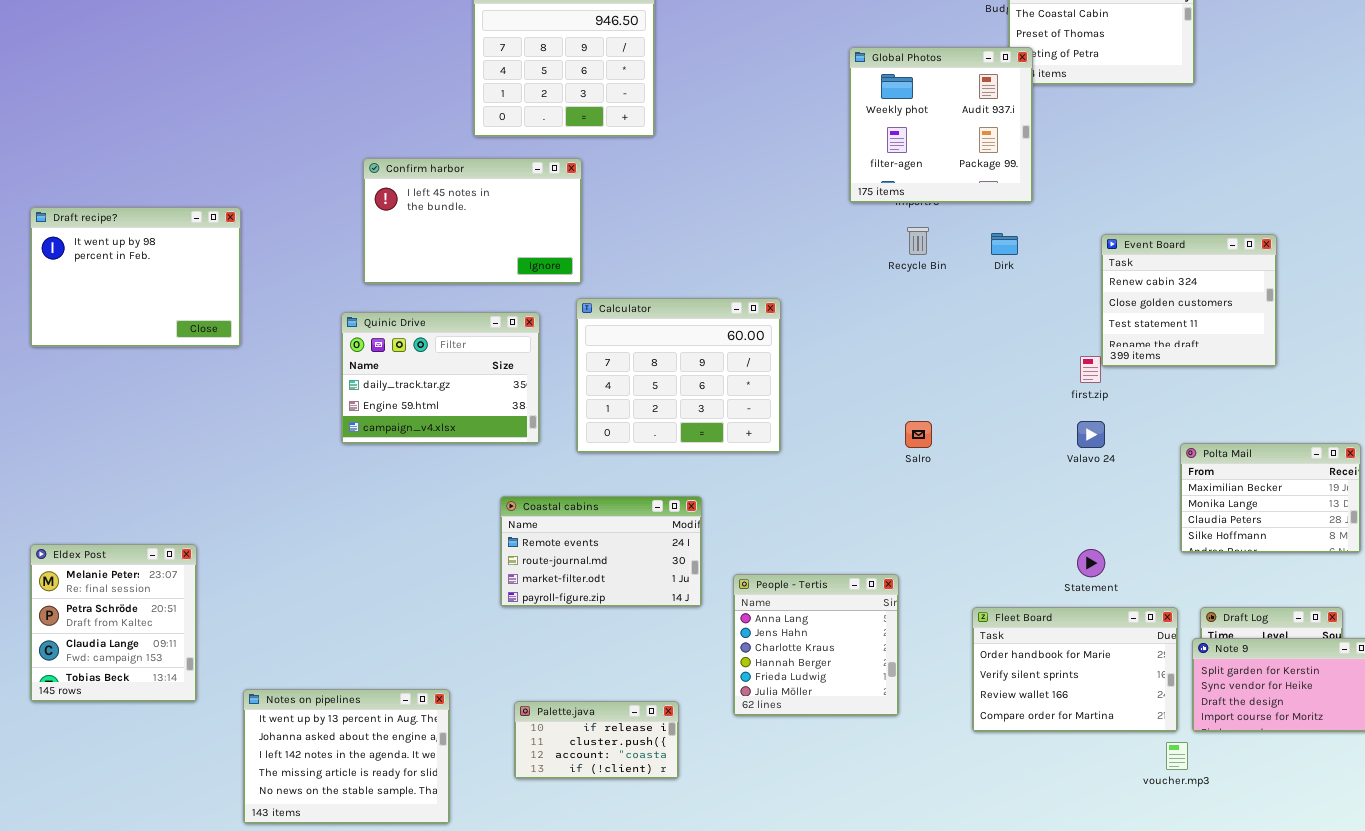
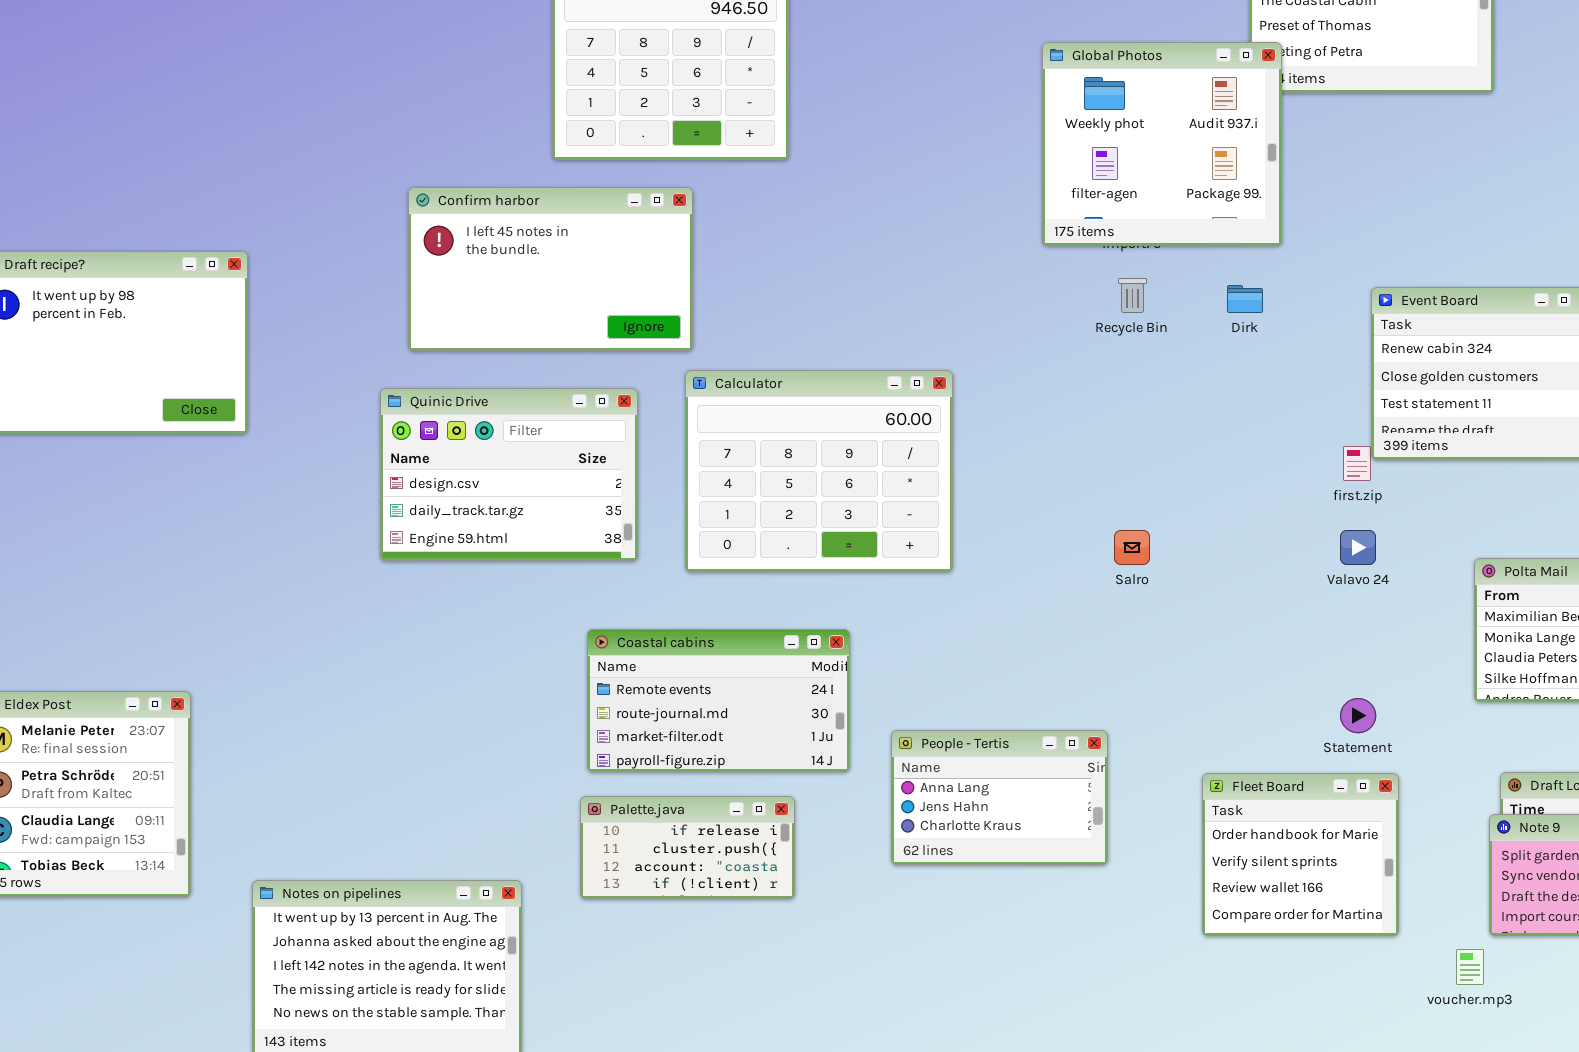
Quinic Drive: [341,312,540,444] -> [380,388,638,561], scrolled up 1 row
People - Tertis: [733,574,899,716] -> [891,730,1108,865], resized
Fleet Board: [972,607,1178,732] -> [1202,773,1399,936], resized
Palette.java: [514,701,679,779] -> [580,796,795,899], moved

